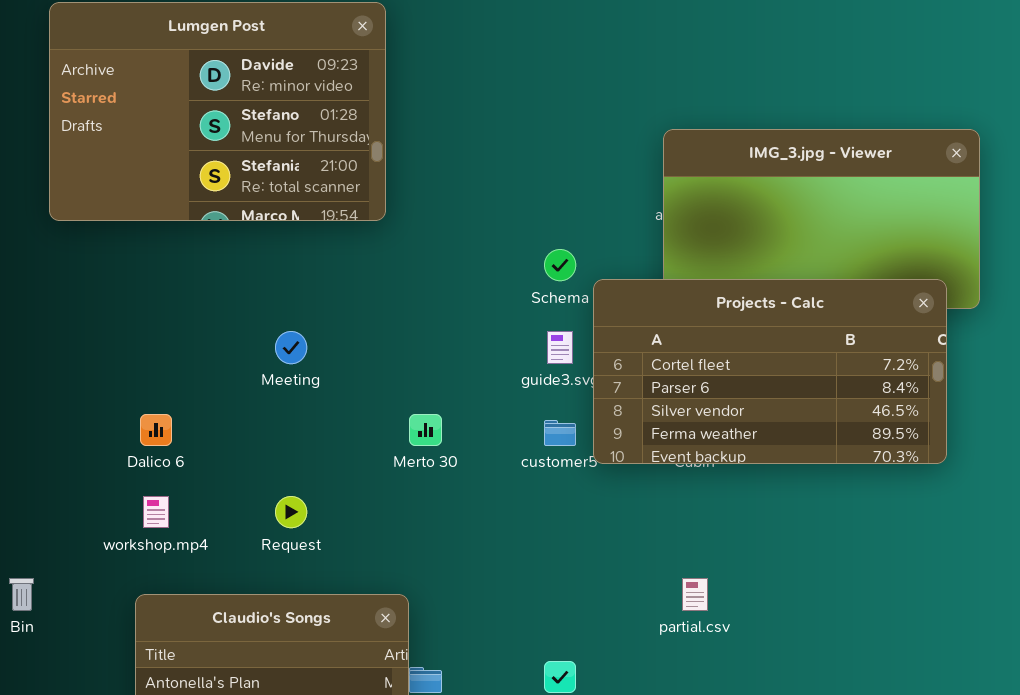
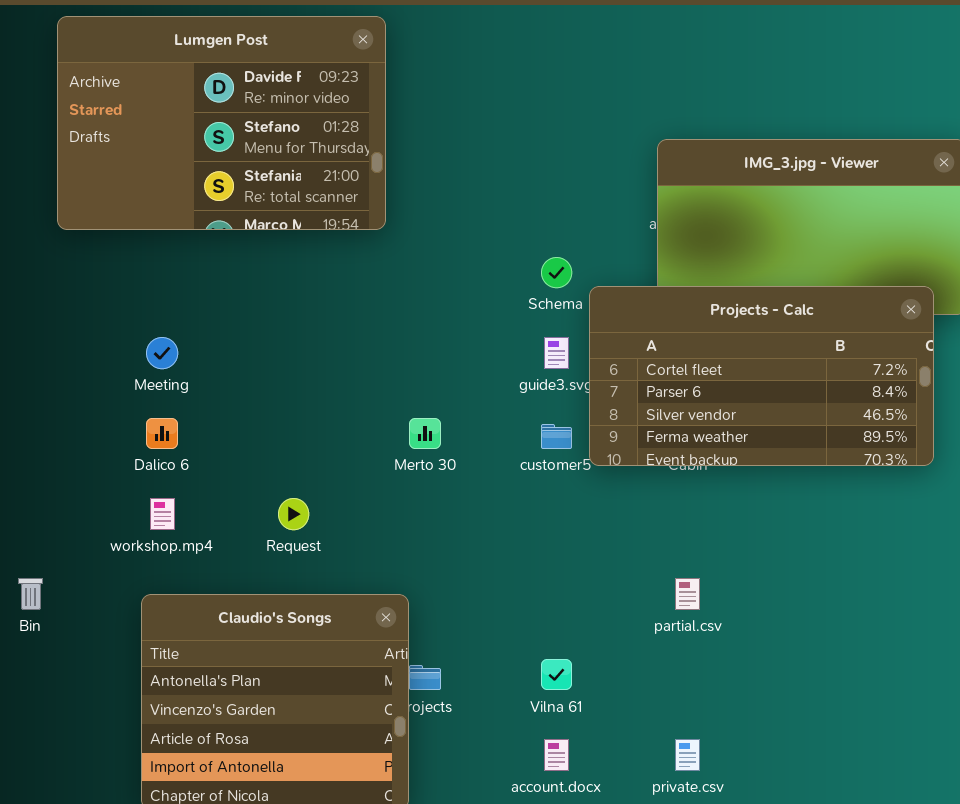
Meeting: [275,331,307,364] -> [146,337,178,369], moved

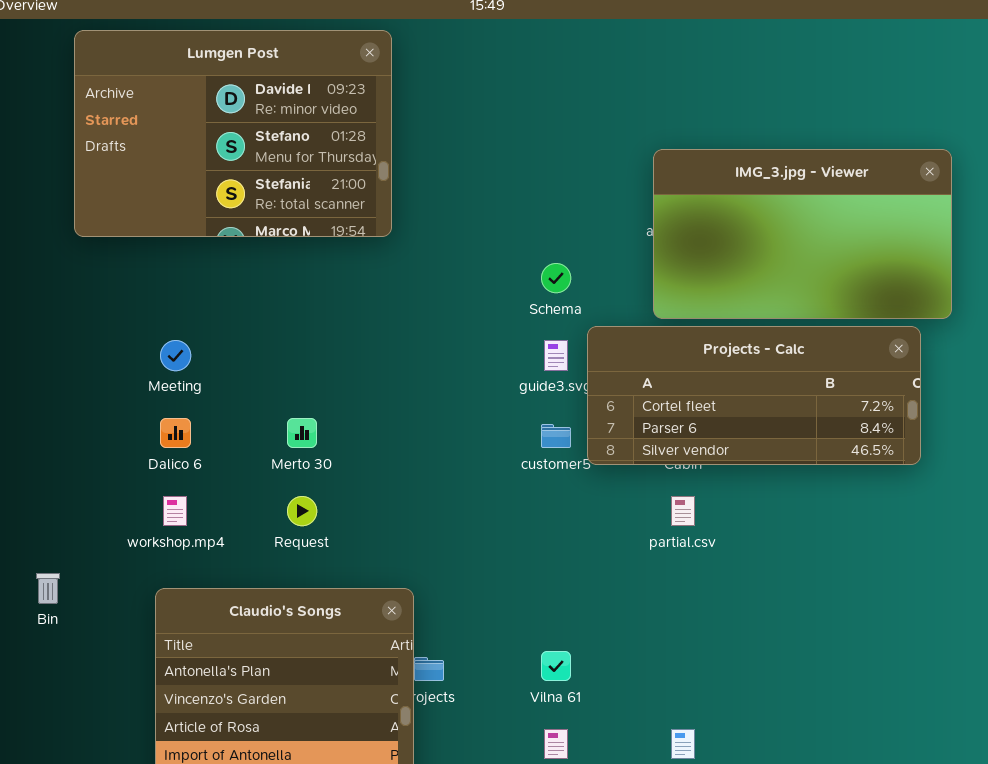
Projects - Calc: [589,286,934,466] -> [587,326,921,465], resized
Merto 30: [409,418,441,449] -> [287,418,317,448], moved
partial.csv: [675,578,700,610] -> [671,496,695,526], moved

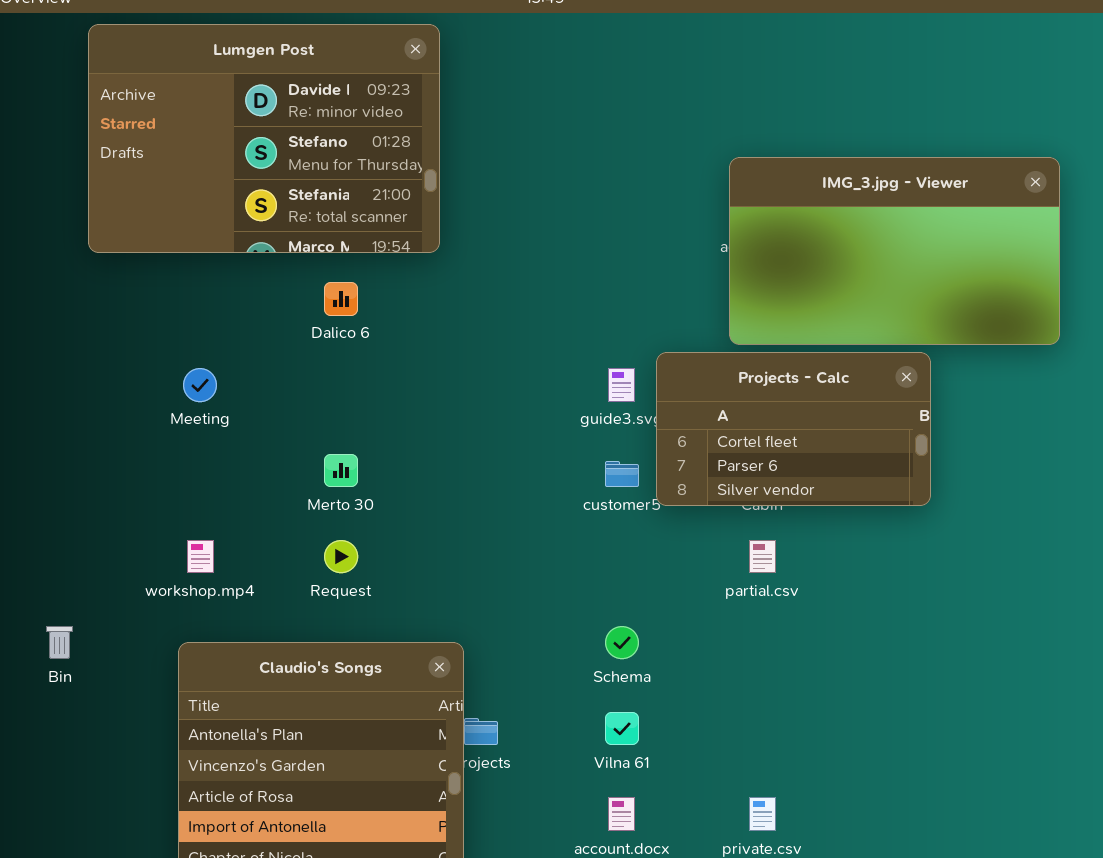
Schema: [541,263,571,293] -> [605,626,639,659], moved
Projects - Calc: [587,326,921,465] -> [656,352,931,506], resized
Dalico 6: [160,418,191,448] -> [324,282,358,316], moved

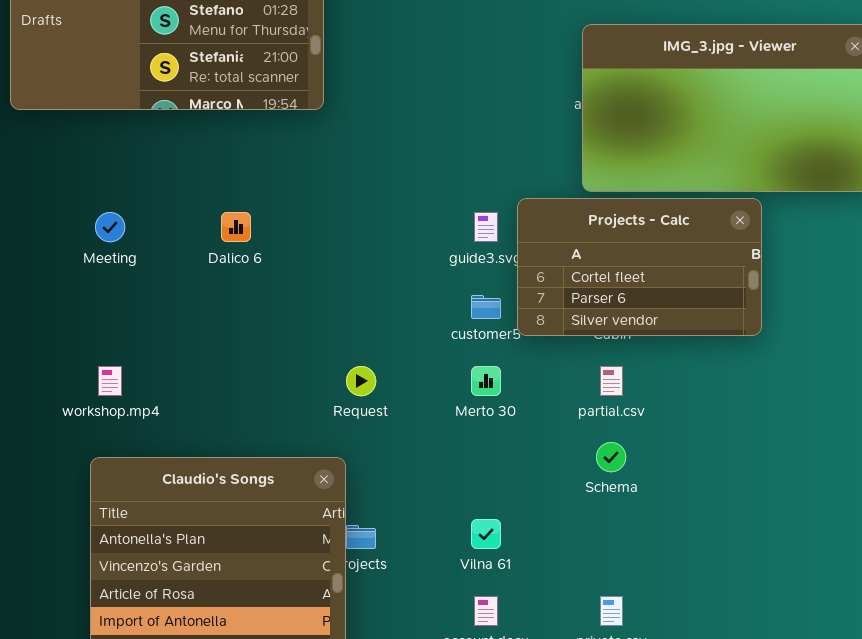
Dalico 6: [324,282,358,316] -> [221,212,251,242], moved
Merto 30: [324,454,358,487] -> [471,366,501,396], moved
Request: [324,540,358,573] -> [346,366,376,396], moved
Schema: [605,626,639,659] -> [596,442,626,472], moved

